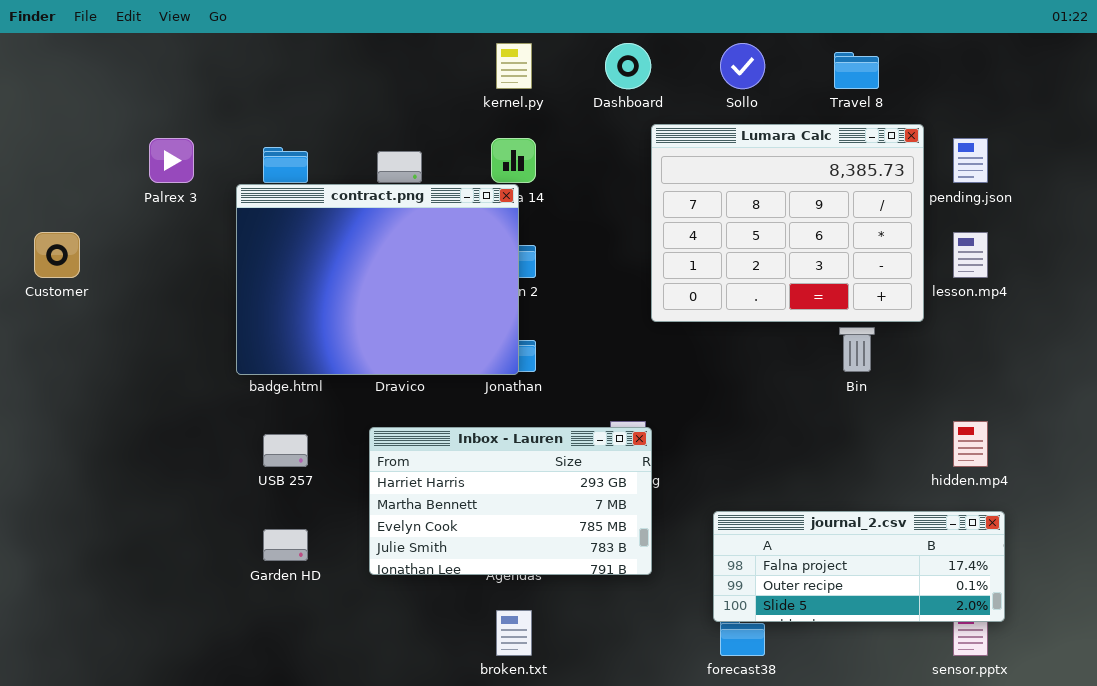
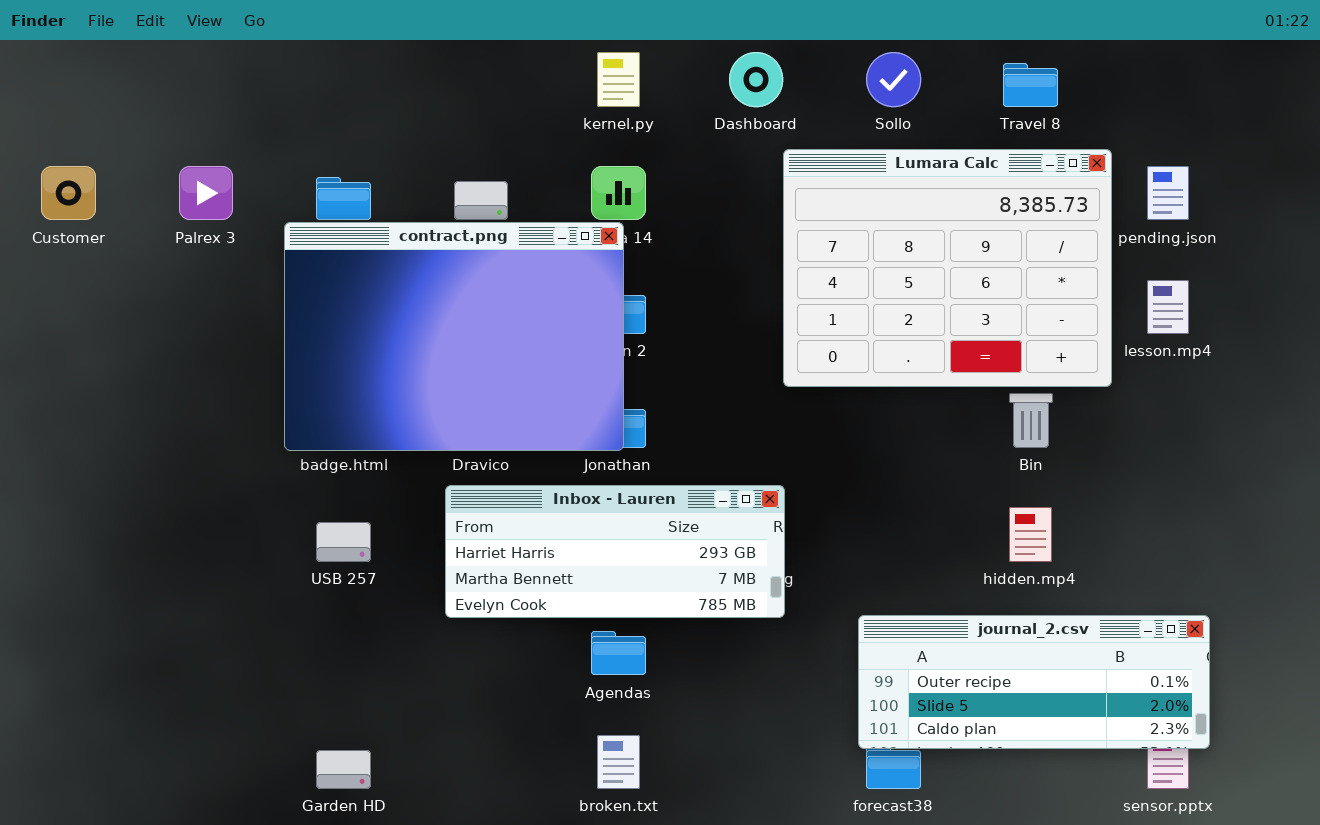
Customer: [34,232,80,278] -> [41,166,96,220], moved
hidden.mp4: [953,421,988,467] -> [1009,507,1052,562], moved
Inbox - Lauren: [369,427,652,575] -> [445,485,785,618], moved, resized
journal_2.csv: [713,511,1005,622] -> [858,615,1210,749], scrolled down 1 row
Garden HD: [263,529,308,561] -> [316,750,371,789], moved

